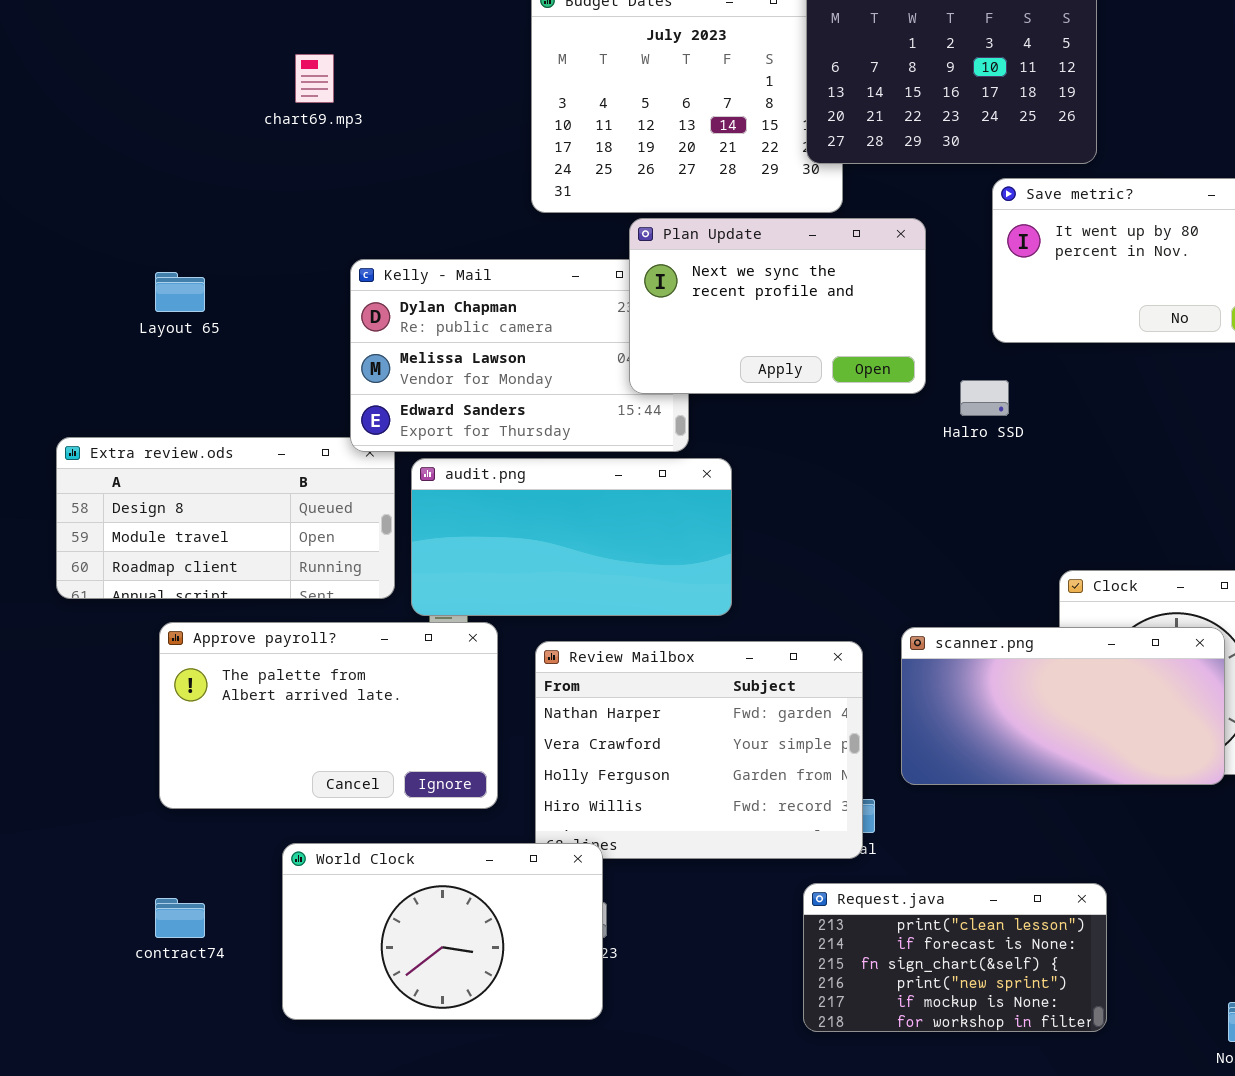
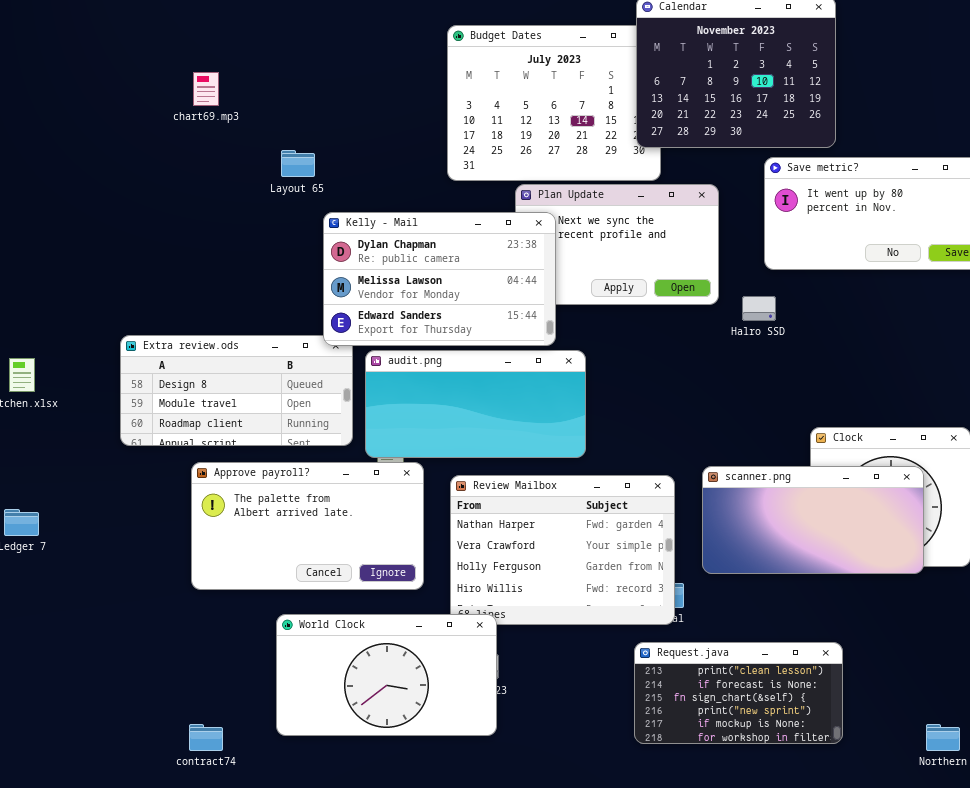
chart69.mp3: [295,54,334,103] -> [193,72,219,106], moved
Kelly - Mail: [350,259,689,452] -> [323,212,556,346], raised
Layout 65: [155,272,205,312] -> [281,150,315,177], moved
contract74: [155,898,205,938] -> [189,724,223,751], moved

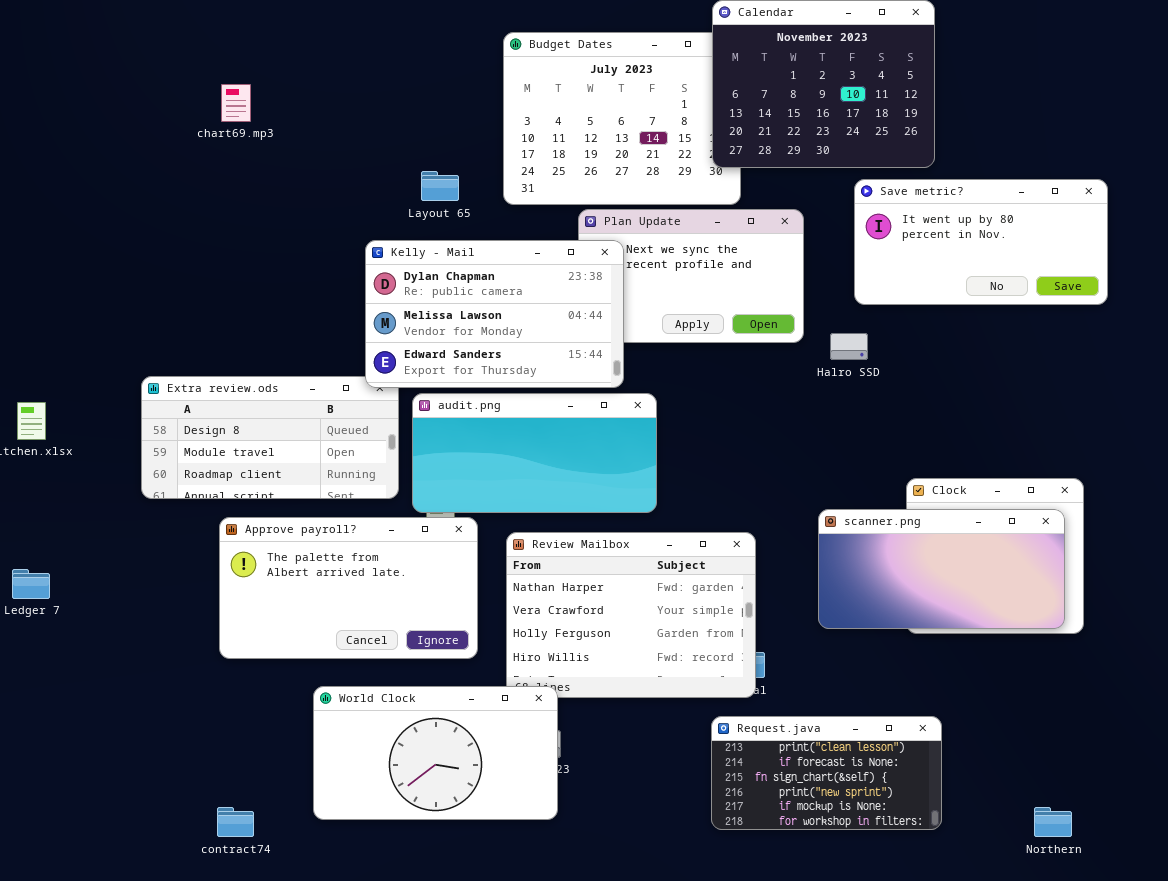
Layout 65: [281,150,315,177] -> [421,171,459,201], moved
scanner.png: [702,466,924,574] -> [818,509,1065,629], moved

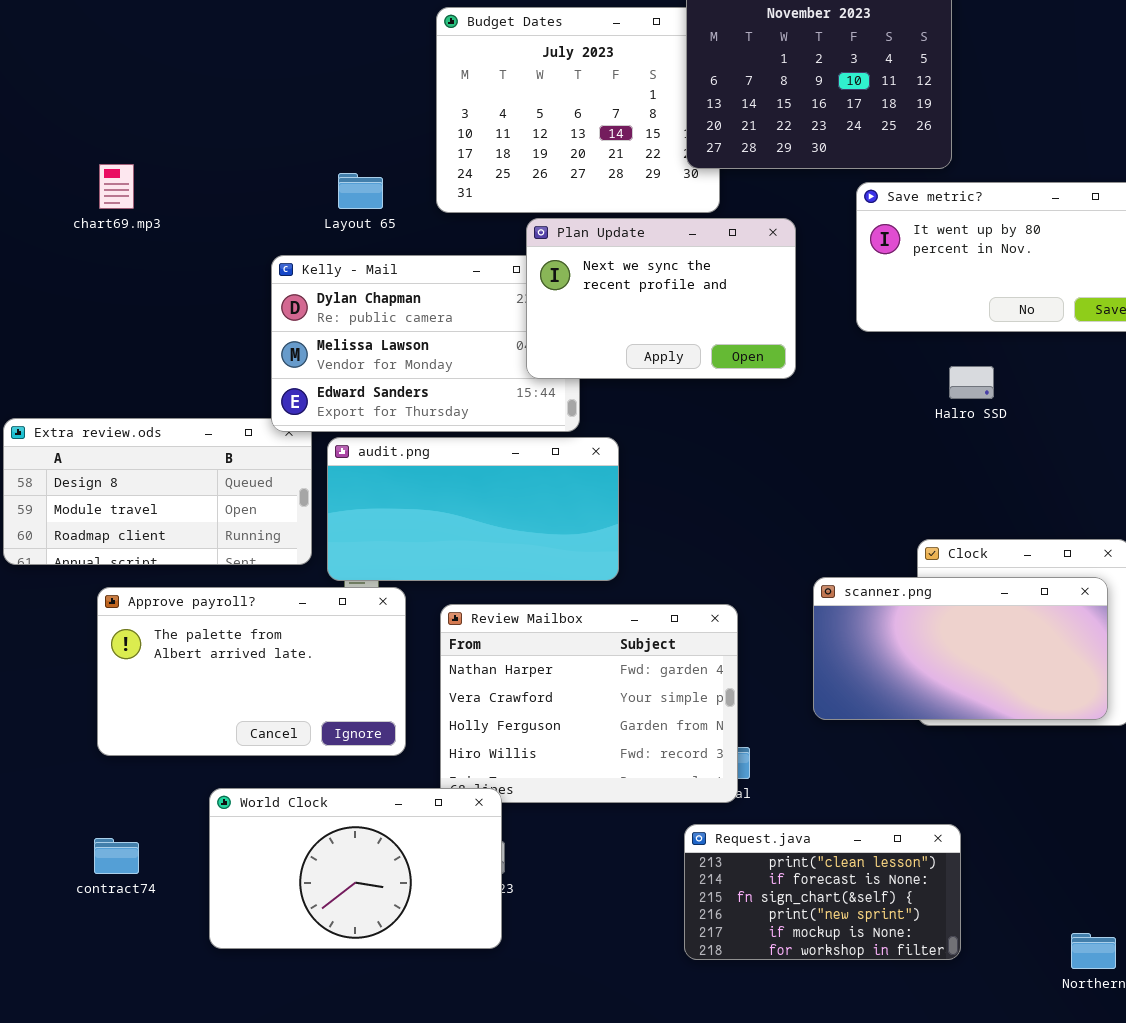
chart69.mp3: [221,84,251,122] -> [99,164,134,209], moved
Plan Update: [578,209,804,343] -> [526,218,796,379], raised
Halro SSD: [830,333,868,360] -> [949,366,994,399], moved
contract74: [217,807,254,837] -> [94,838,139,874], moved

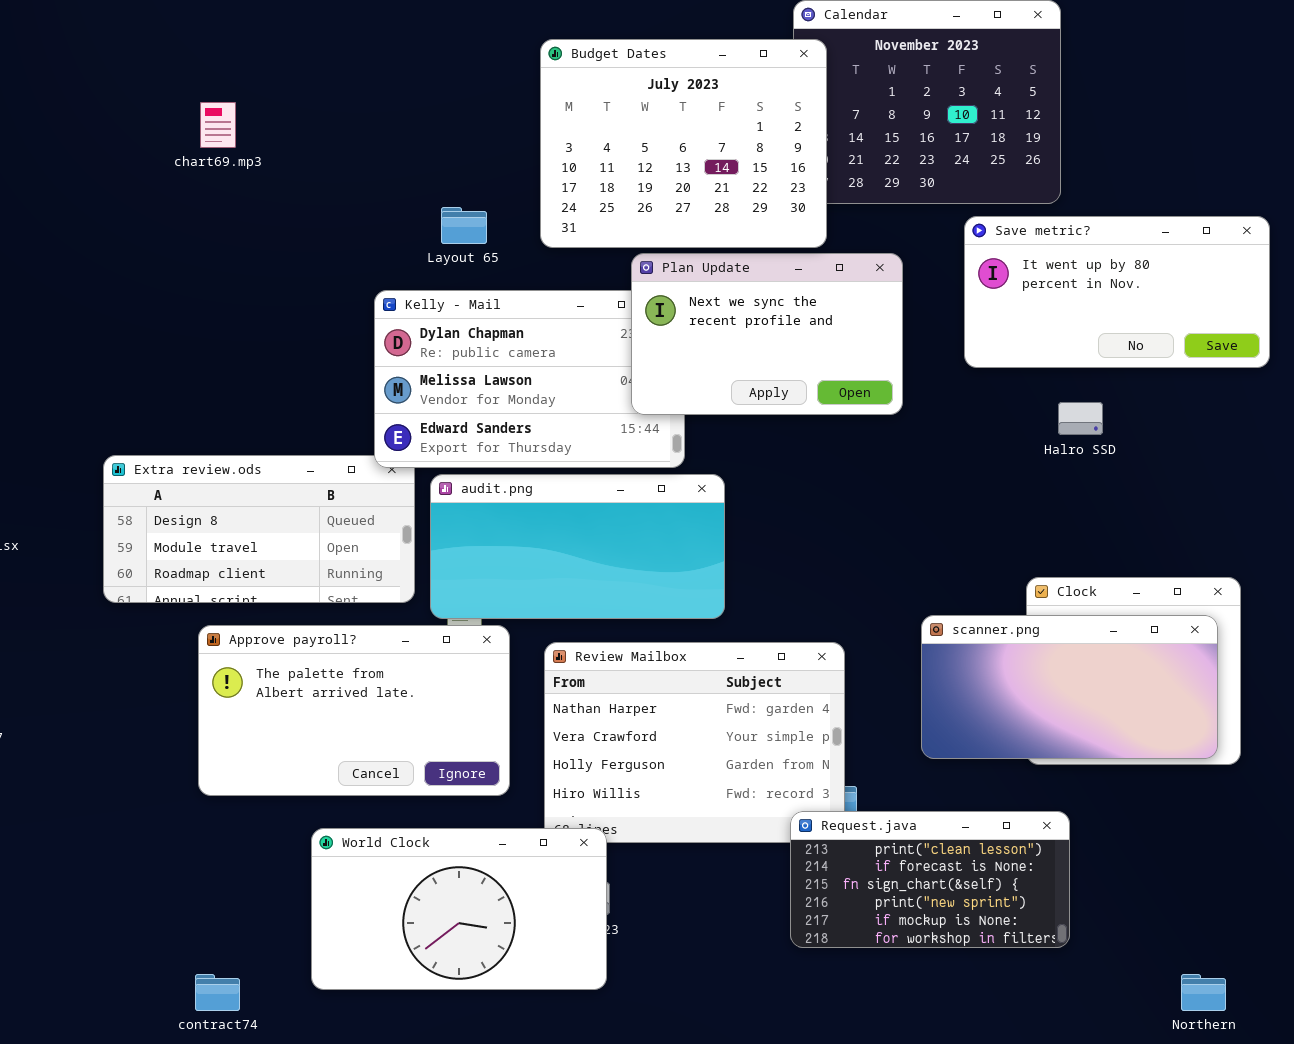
Budget Dates: [436,7,720,213] -> [540,39,827,248], raised
chart69.mp3: [99,164,134,209] -> [200,102,236,148], moved
Request.java: [684,824,961,960] -> [790,811,1070,948], moved
contract74: [94,838,139,874] -> [195,974,240,1011], moved

